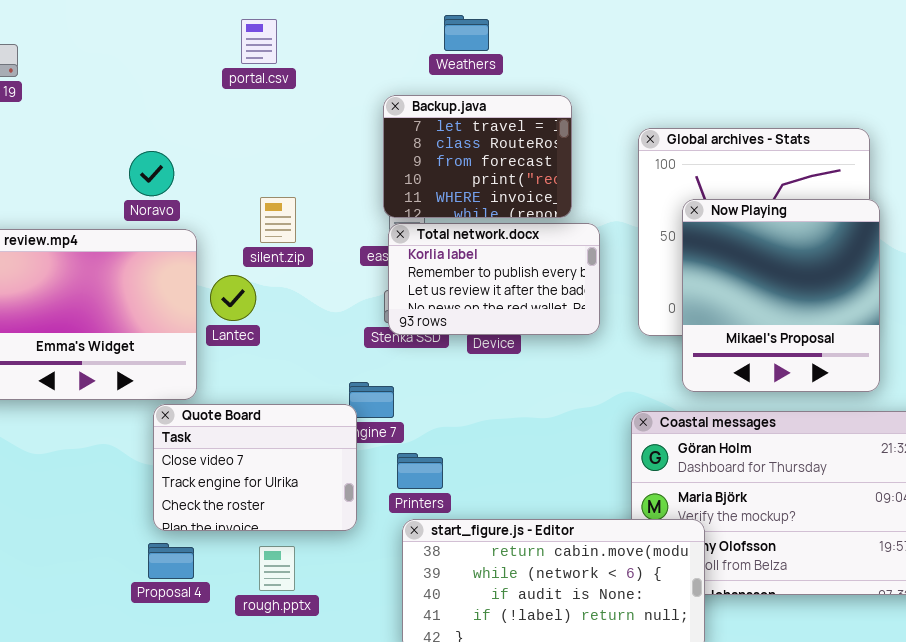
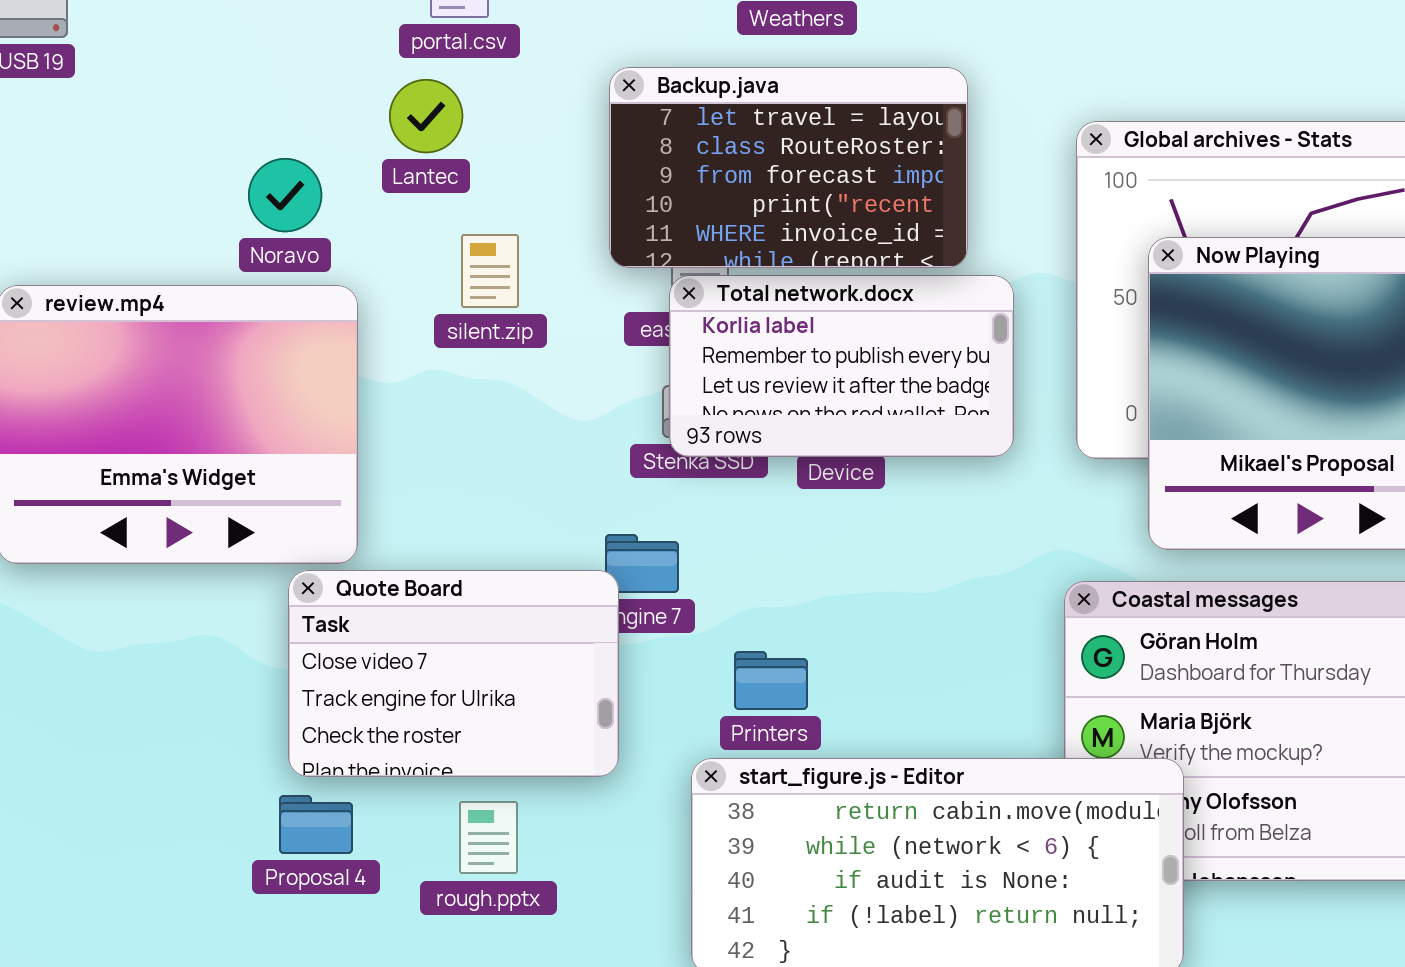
Backup.java: [383,95,572,218] -> [609,67,968,268], resized
Lantec: [210,275,256,321] -> [389,79,463,153], moved
Printers: [397,453,443,489] -> [734,651,808,710], moved

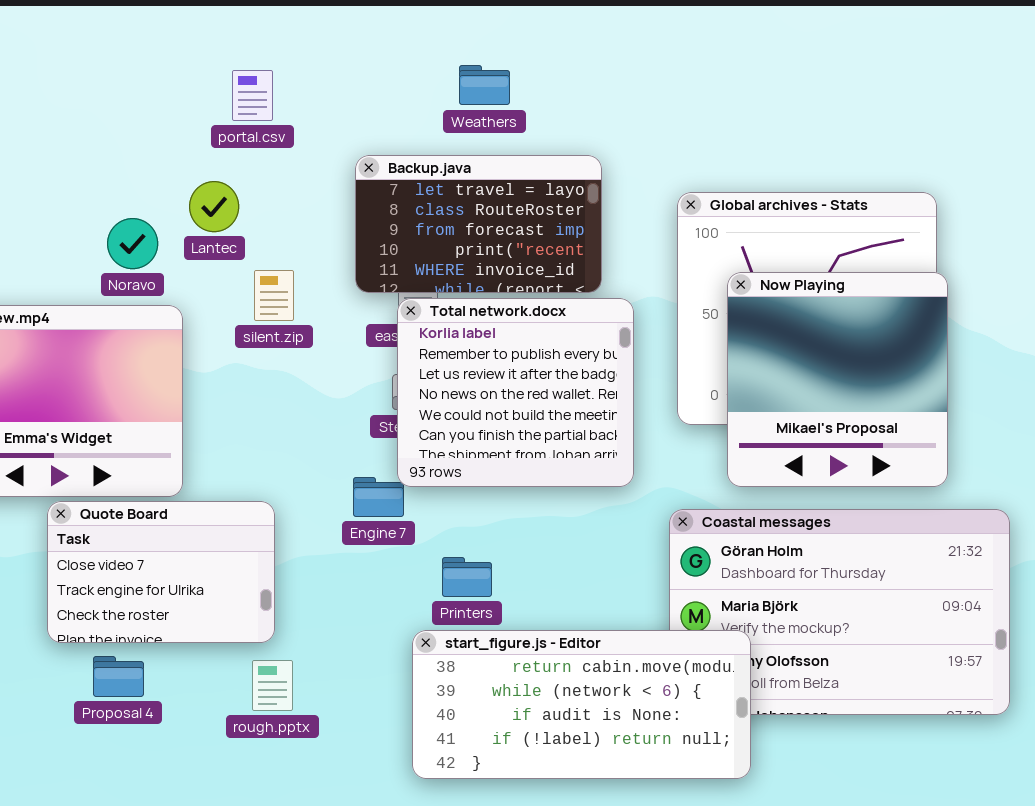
Lantec: [389,79,463,153] -> [189,181,239,232], moved
Total network.docx: [669,275,1014,457] -> [397,298,634,487], resized
Quote Board: [288,570,619,777] -> [47,501,275,643], moved
Proposal 4: [279,795,353,854] -> [93,656,144,697], moved

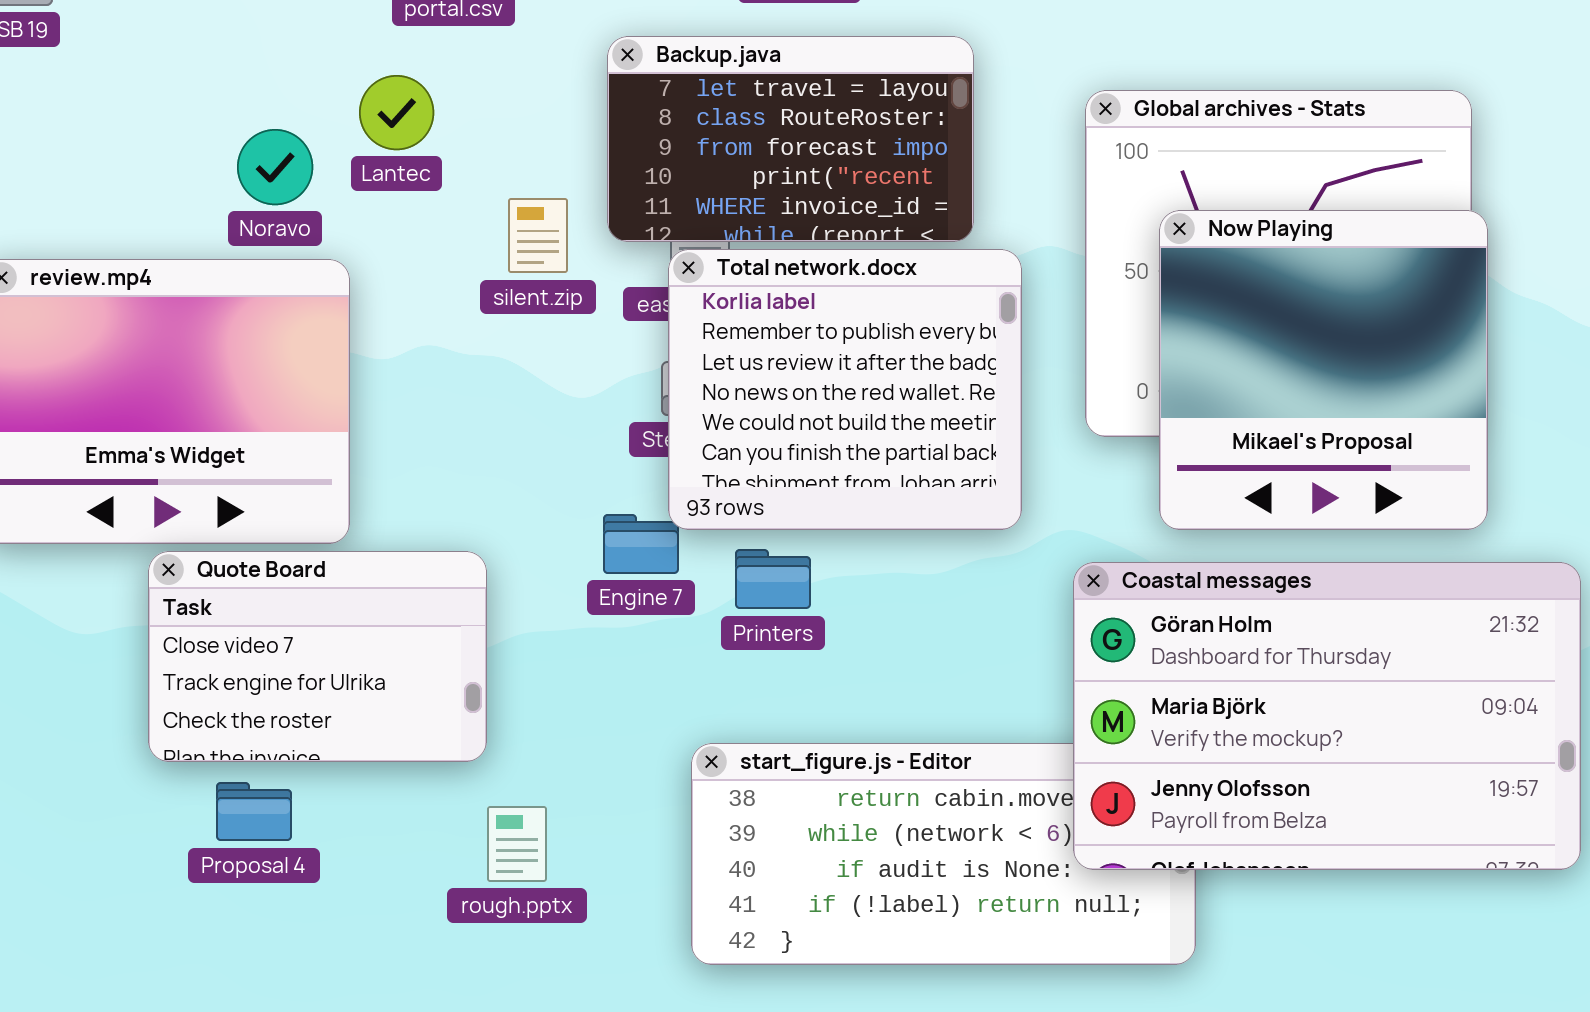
silent.zip: [254,270,294,321] -> [508,198,568,273], moved
Coastal messages: [669,509,1010,715] -> [1073,562,1581,870], raised
Printers: [442,557,492,597] -> [735,549,811,609], moved
rough.pptx: [252,660,293,711] -> [487,806,547,882], moved

